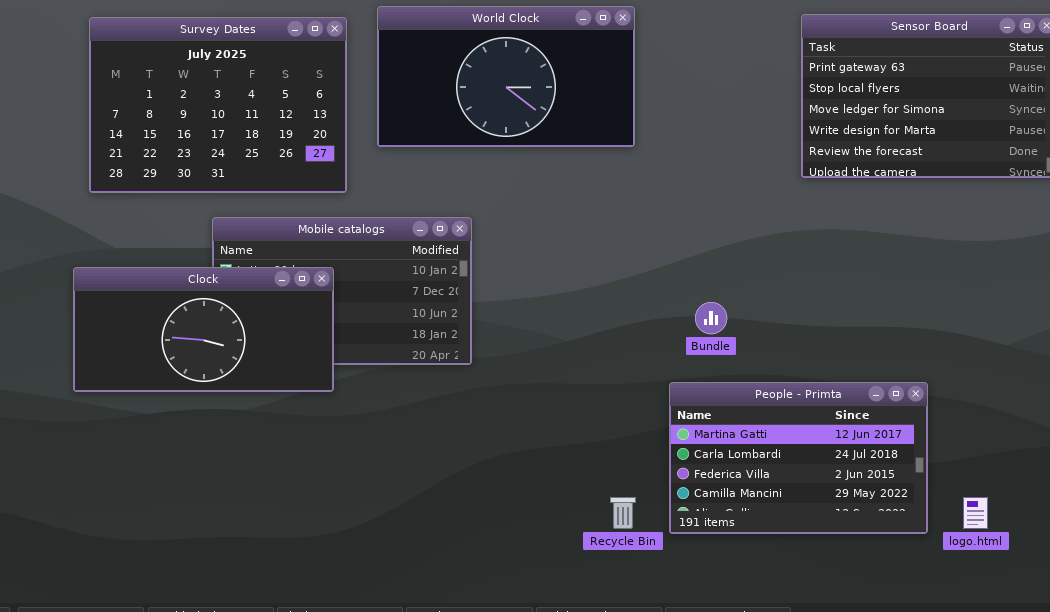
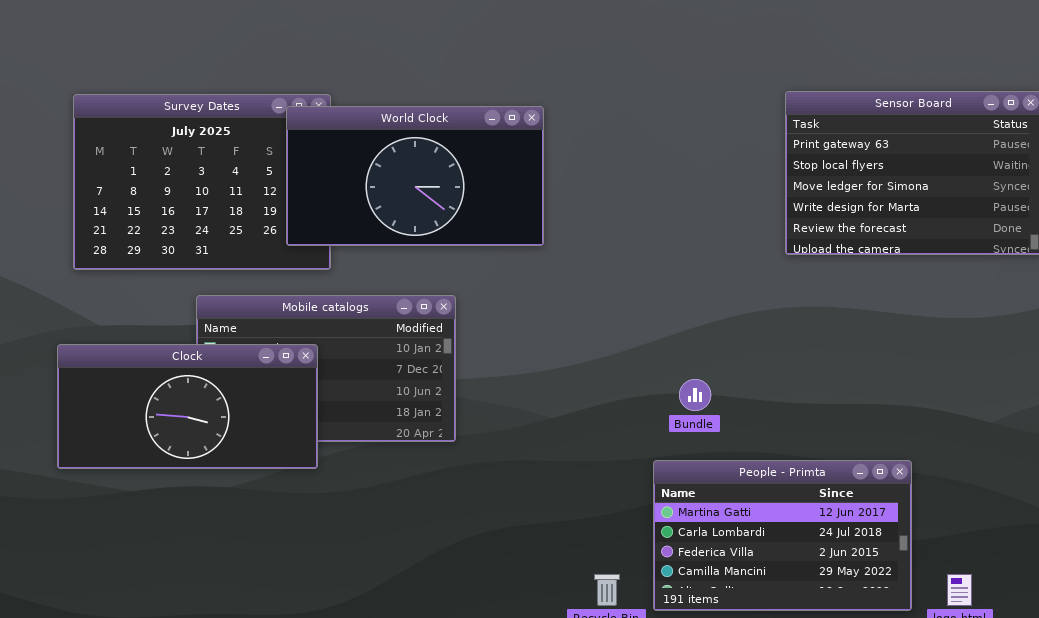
World Clock: [377,6,635,147] -> [286,106,544,246], moved

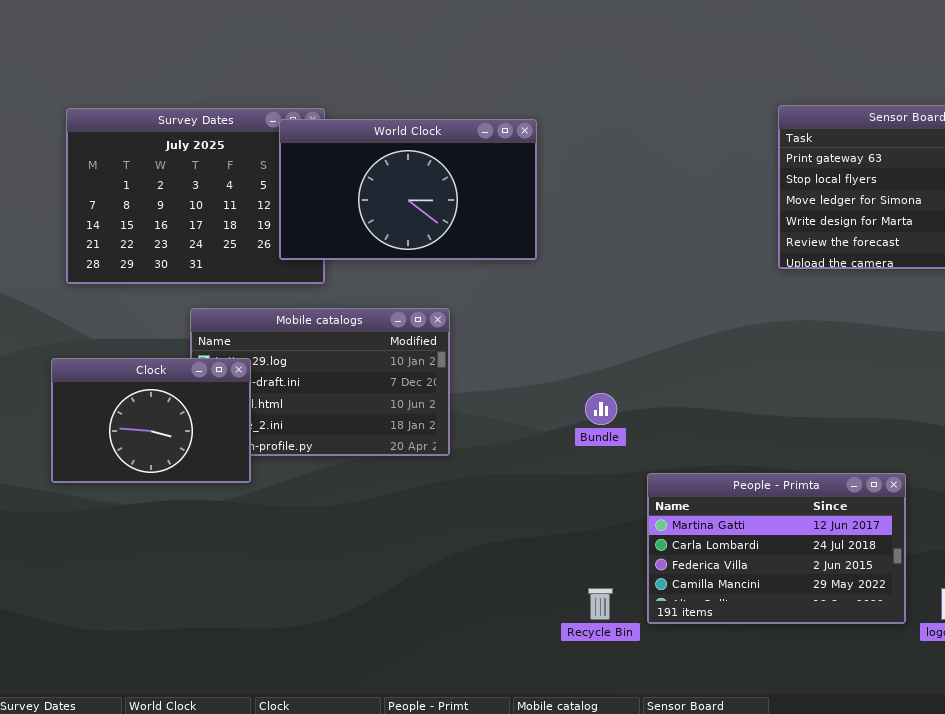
Clock: [57,344,318,469] -> [51,358,251,483], resized
Bundle: [679,379,711,411] -> [585,393,617,425], moved

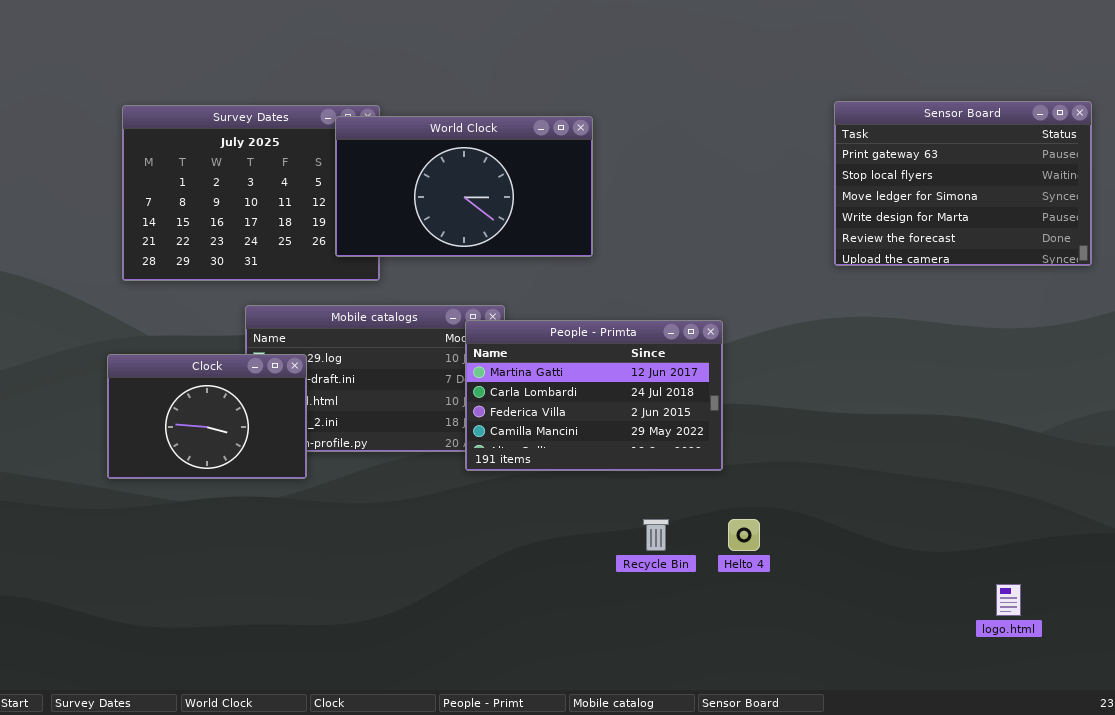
People - Primta: [647,473,906,624] -> [465,320,723,471], moved
Recycle Bin: [588,588,613,620] -> [643,519,669,551], moved

